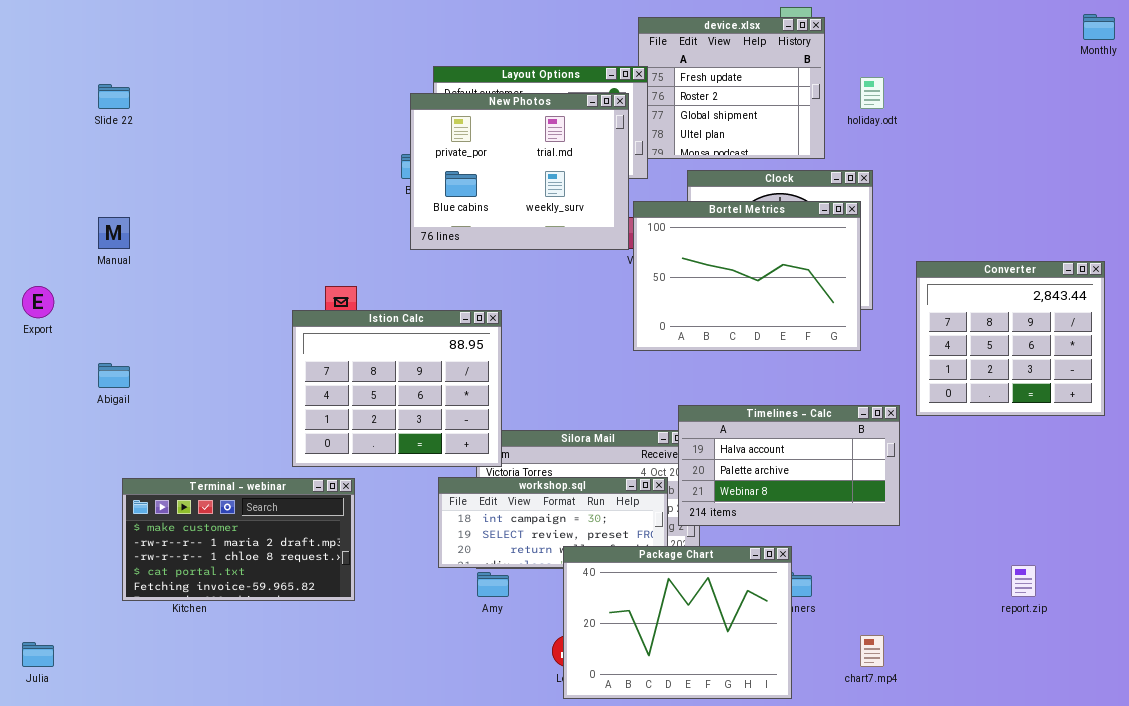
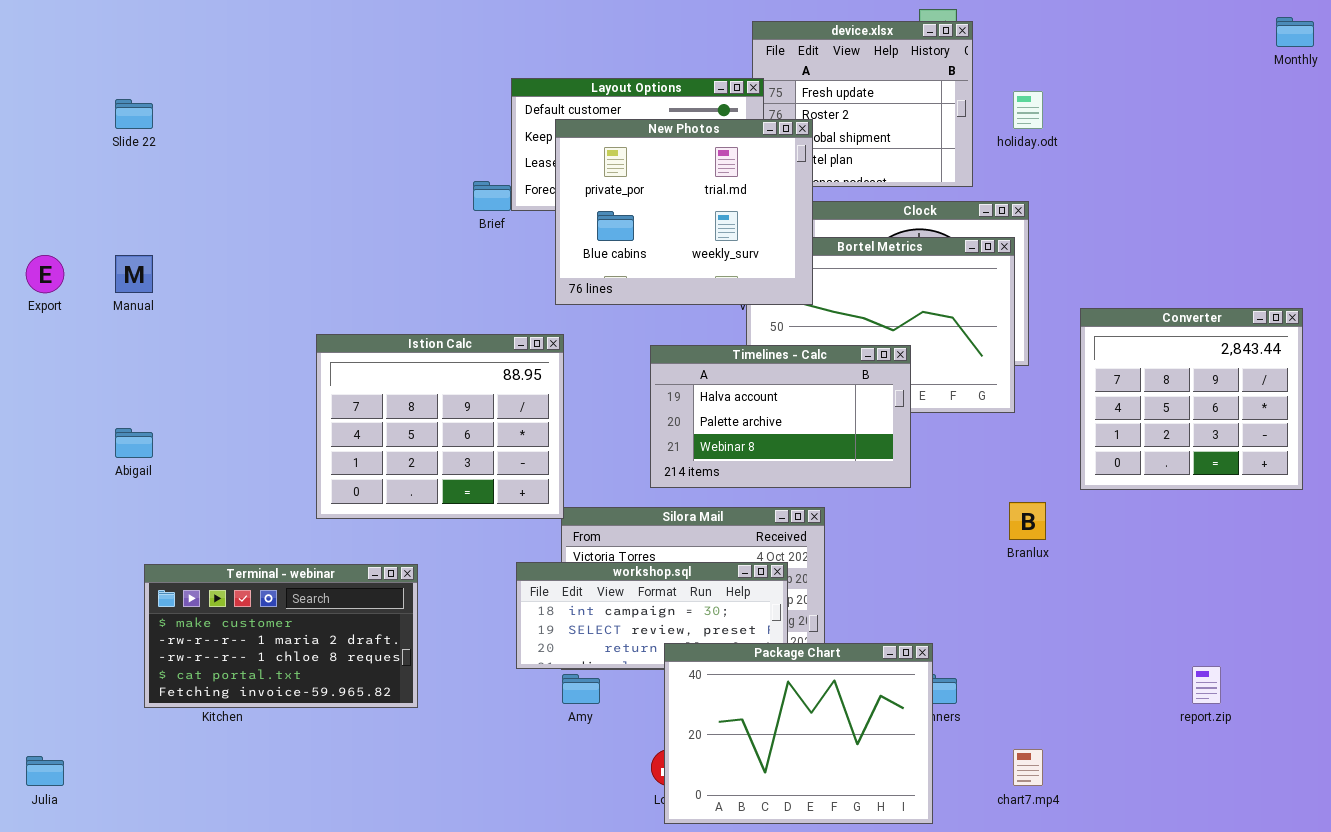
New Photos: [410,93,629,250] -> [555,119,813,305], moved
Export: [22,286,54,318] -> [26,255,64,293], moved
Istion Calc: [292,310,502,467] -> [316,334,564,519], moved
Timelines - Calc: [678,405,900,526] -> [650,345,911,488], moved

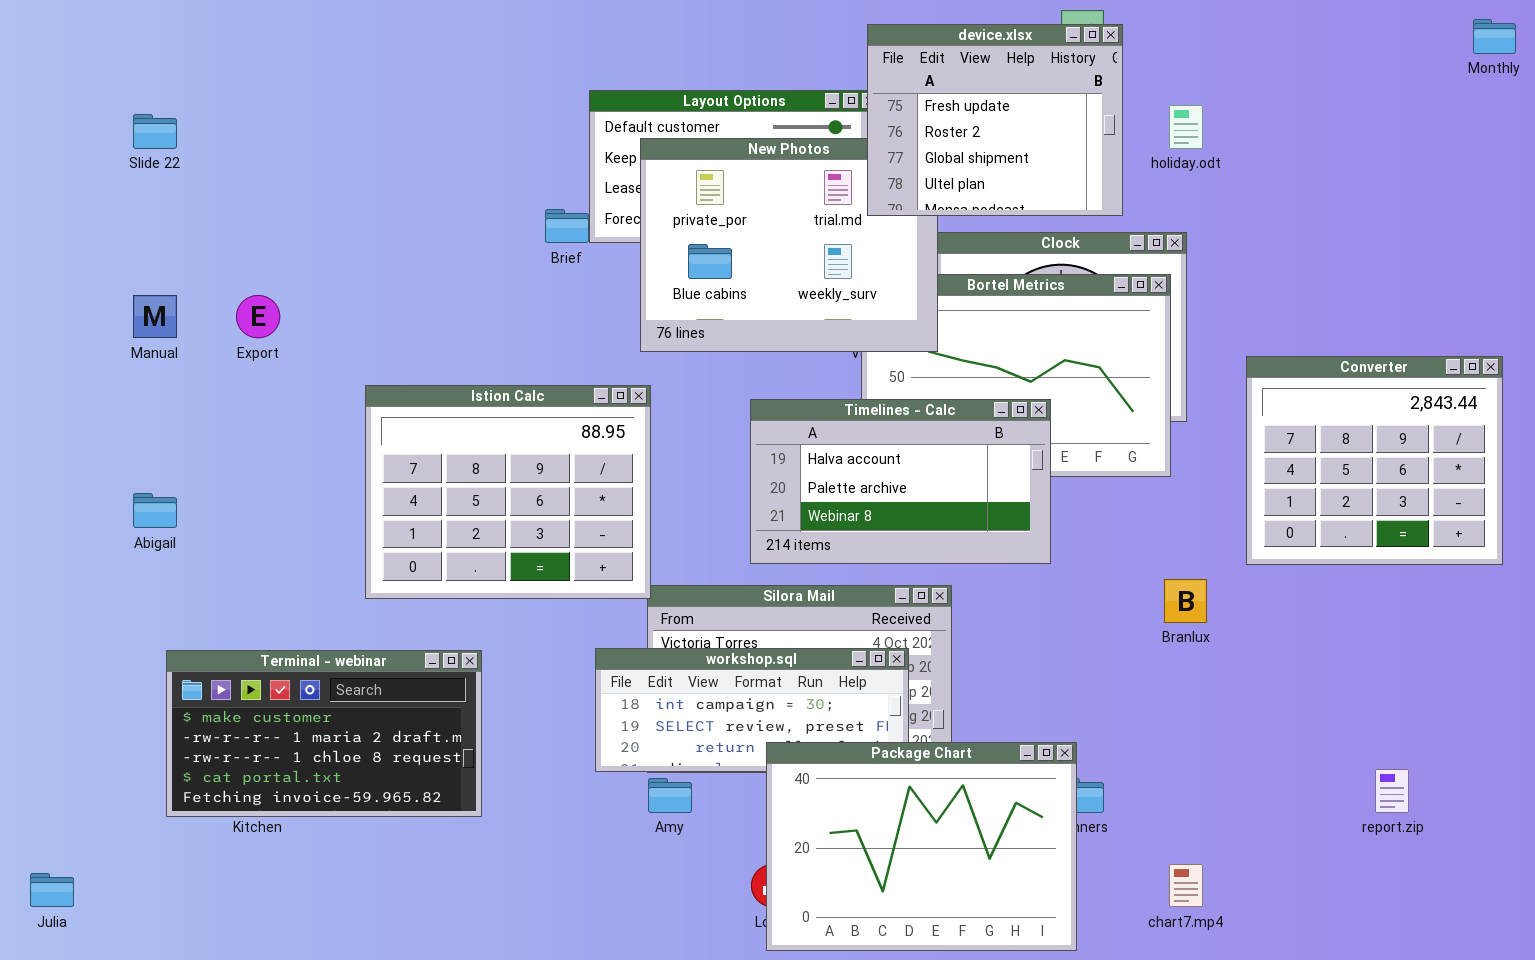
device.xlsx: [752,21,973,187] -> [867,24,1123,216], raised
Export: [26,255,64,293] -> [236,295,280,338], moved

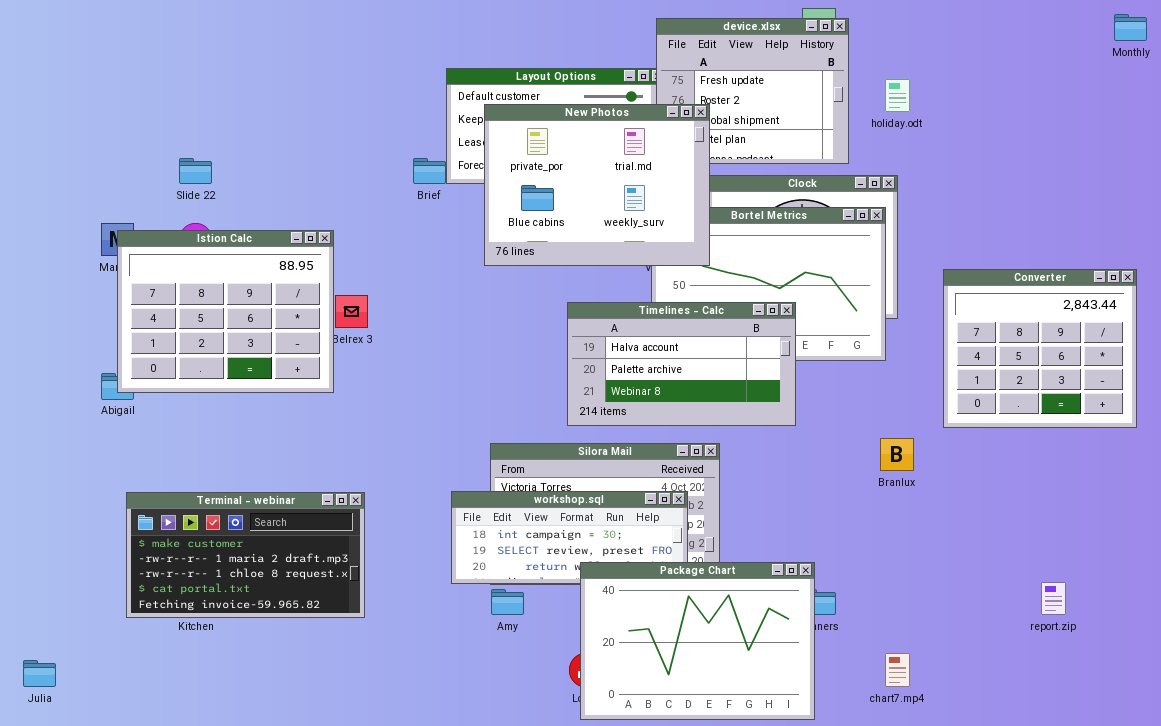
Slide 22: [133,114,177,149] -> [179,158,212,184], moved
New Photos: [640,138,938,352] -> [484,104,710,266], raised
Istion Calc: [365,385,651,599] -> [117,230,334,393], moved

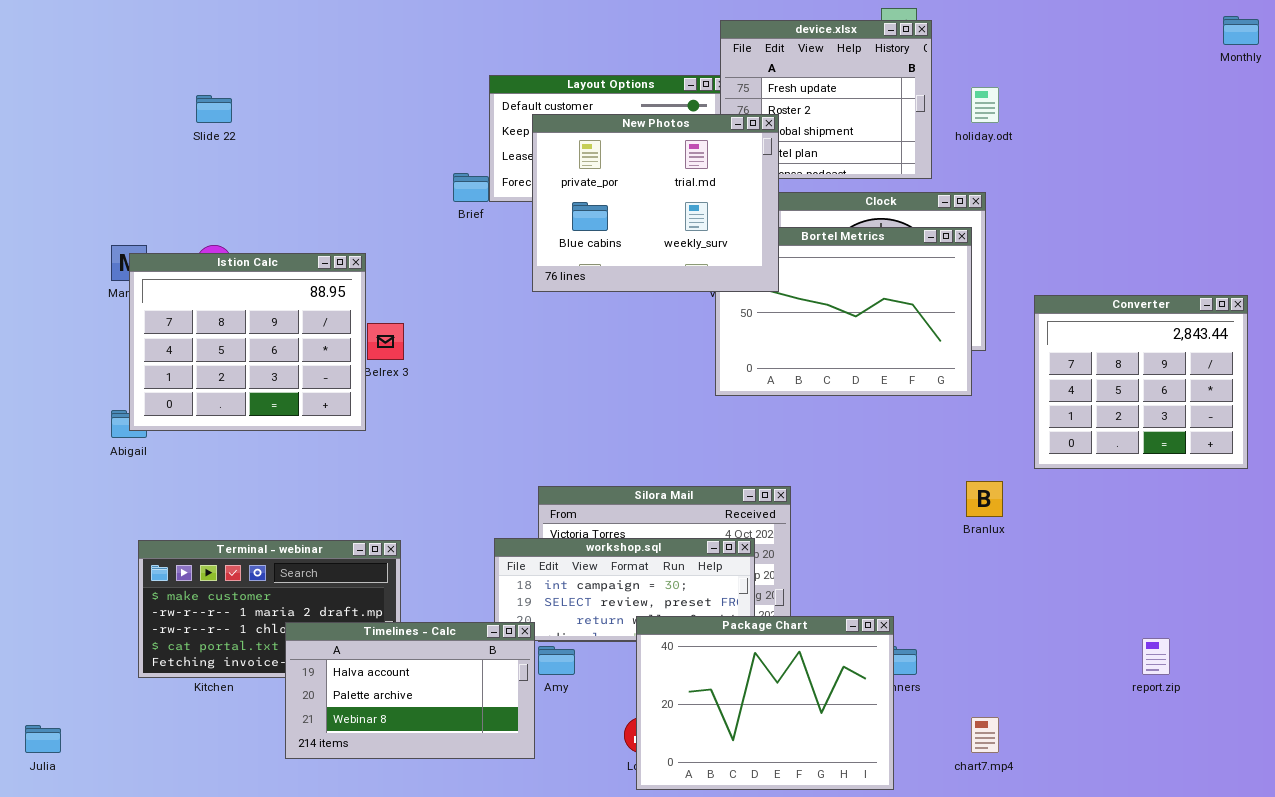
Slide 22: [179,158,212,184] -> [196,95,232,123], moved
Timelines - Calc: [567,302,796,426] -> [285,622,535,759], moved

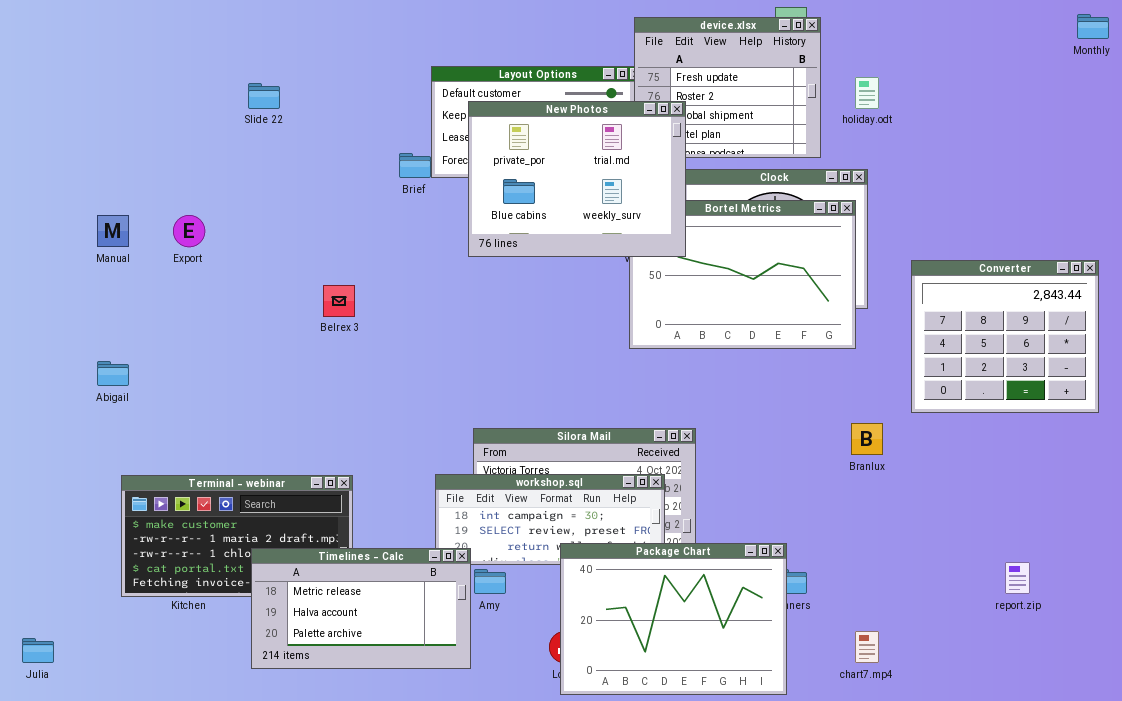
Slide 22: [196,95,232,123] -> [248,83,280,109], moved
Istion Calc: [129,253,366,431] -> none, closed
Timelines - Calc: [285,622,535,759] -> [251,548,471,669], scrolled up 1 row

